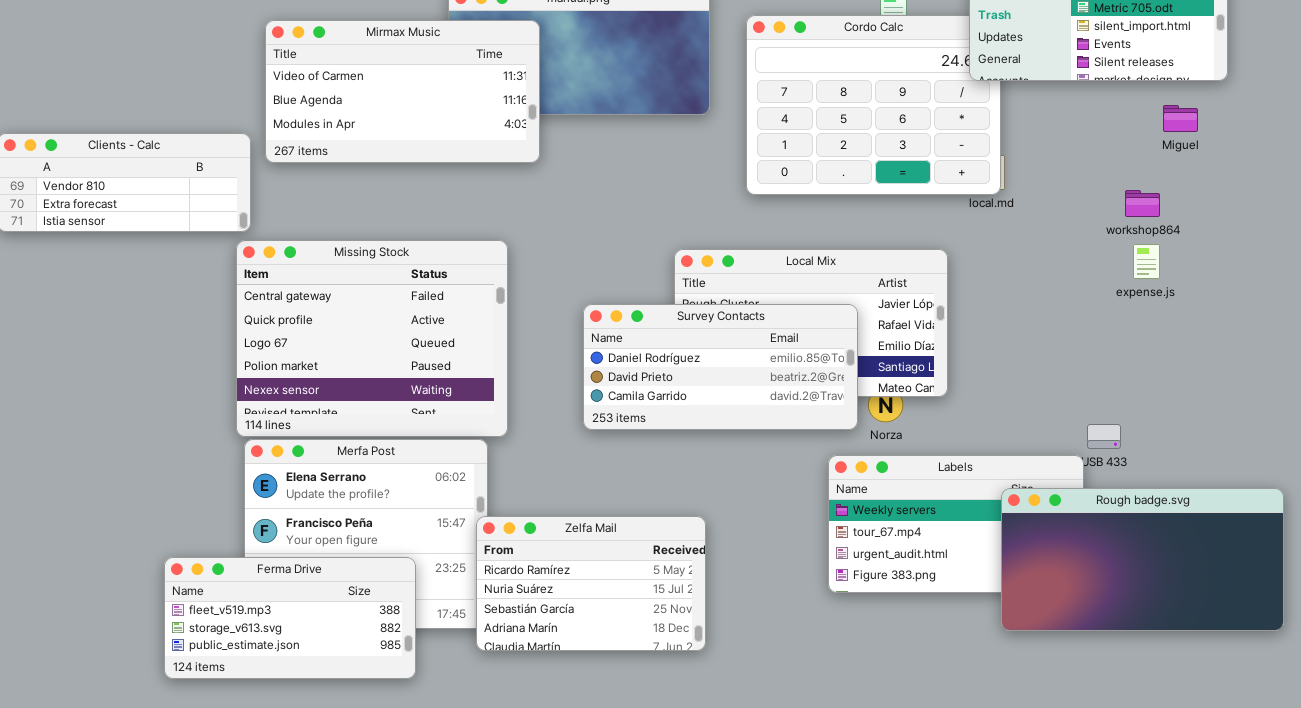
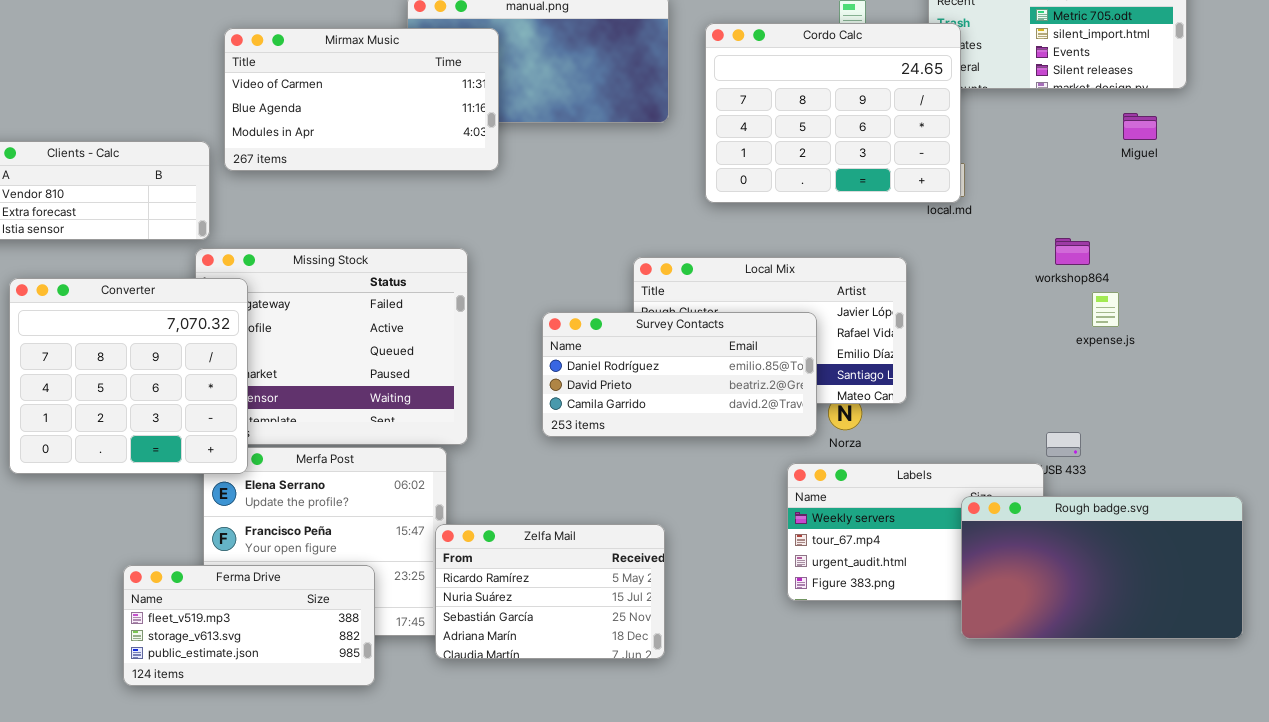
Cordo Calc: [746,15,1001,195] -> [705,23,961,203], raised
workshop864: [1125,190,1160,217] -> [1055,238,1090,265], moved
expense.js: [1133,244,1160,279] -> [1092,292,1119,327], moved
Converter: none -> [9,278,248,474], opened

